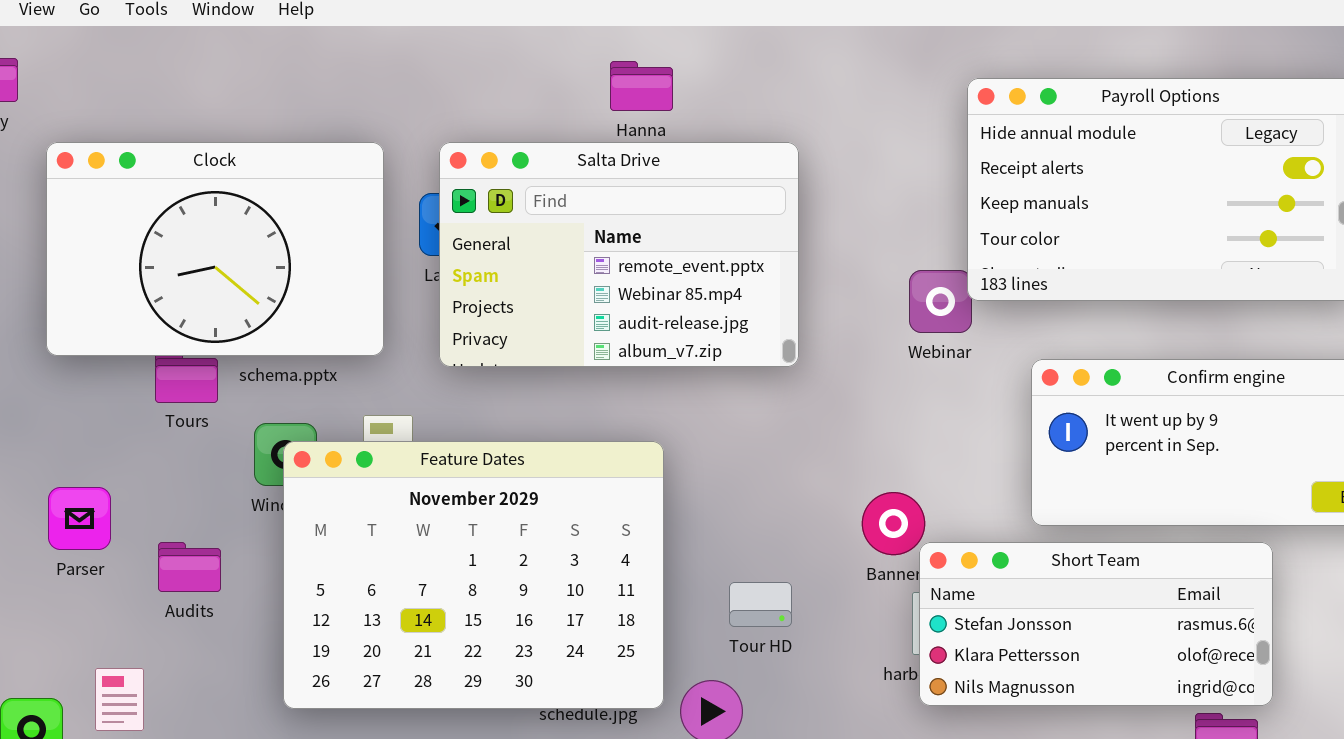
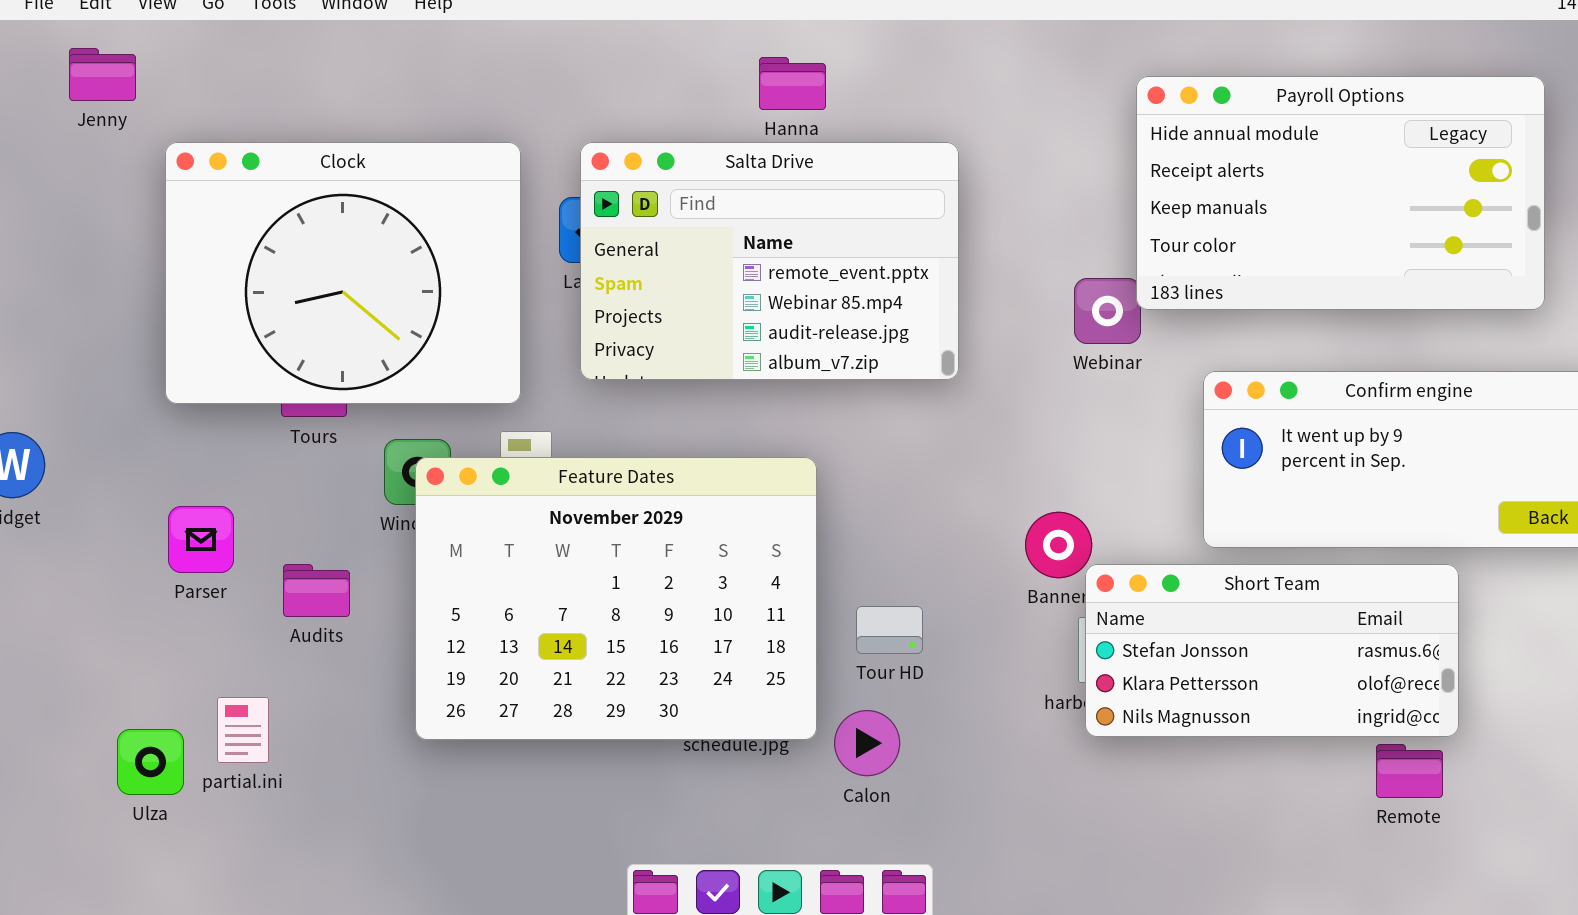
Clock: [46,142,384,356] -> [165,142,521,404], resized
Tour HD: [729,582,792,627] -> [856,606,923,654], moved

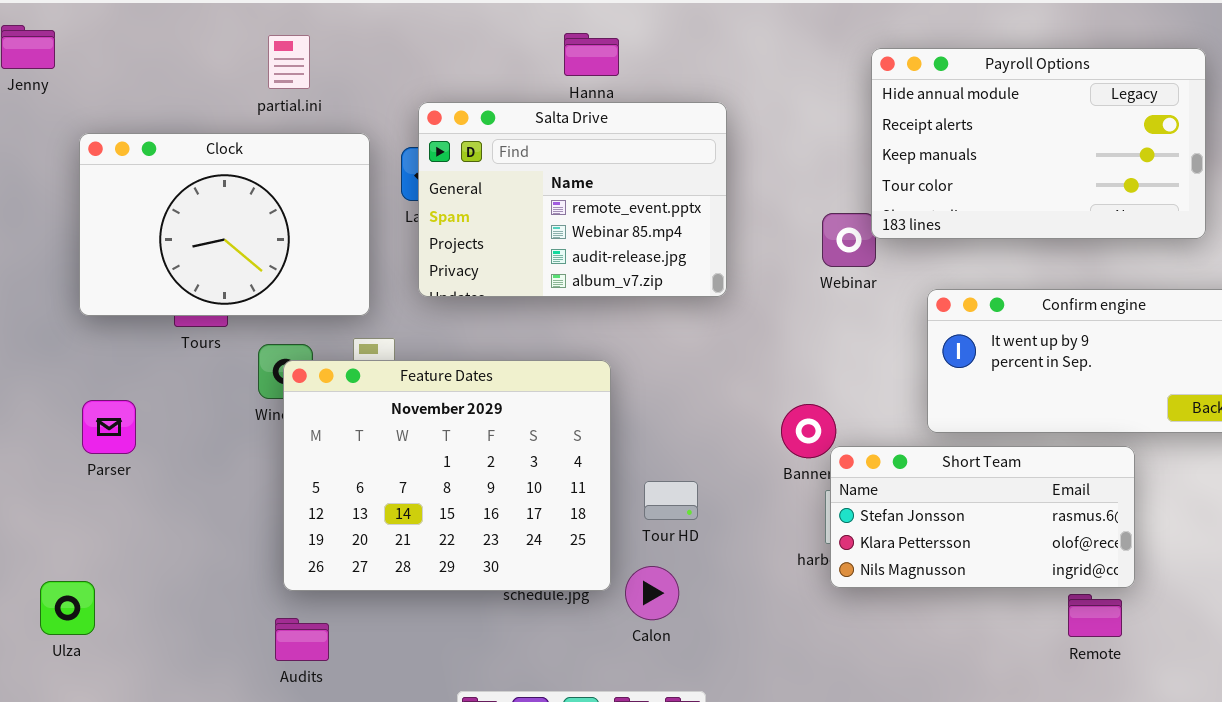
Clock: [165,142,521,404] -> [79,133,370,316], resized
Audits: [283,564,350,617] -> [275,618,329,661], moved
partial.ini: [217,697,269,763] -> [268,35,310,89], moved

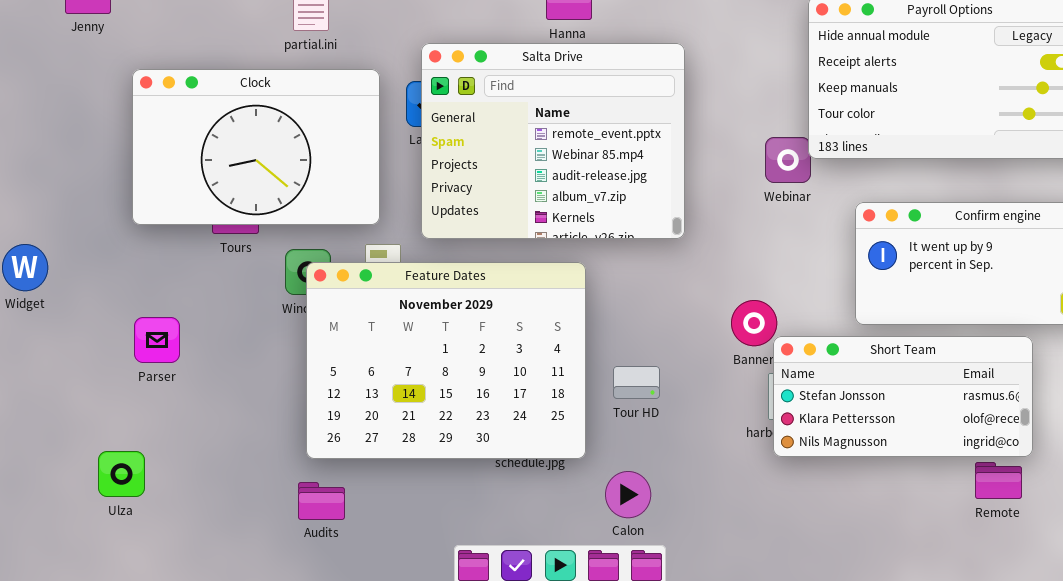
Salta Drive: [418,102,727,297] -> [421,43,685,239], resized
Parser: [82,400,136,454] -> [134,317,180,363], moved
Calon: [625,566,679,620] -> [605,471,651,518], moved

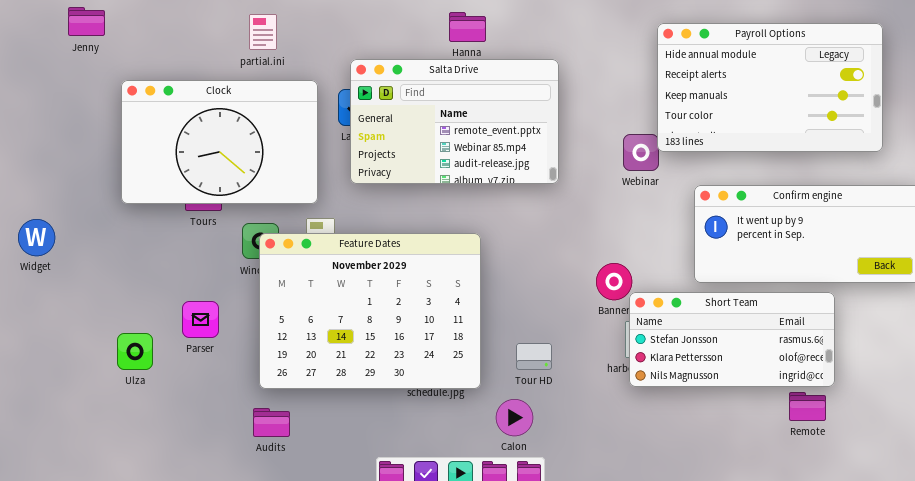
Salta Drive: [421,43,685,239] -> [350,59,559,184], resized
Parser: [134,317,180,363] -> [182,301,219,338], moved
Tour HD: [613,366,660,399] -> [516,343,552,370], moved
Ulza: [98,451,145,497] -> [117,333,153,370], moved

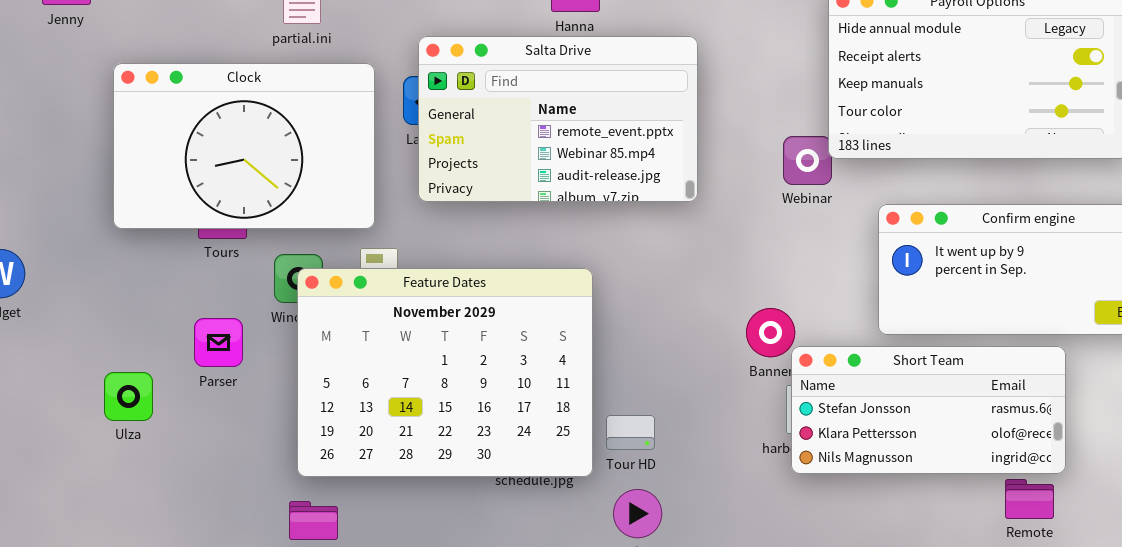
Parser: [182,301,219,338] -> [194,318,243,367], moved
Ulza: [117,333,153,370] -> [104,372,153,421], moved
Tour HD: [516,343,552,370] -> [606,415,655,450], moved

